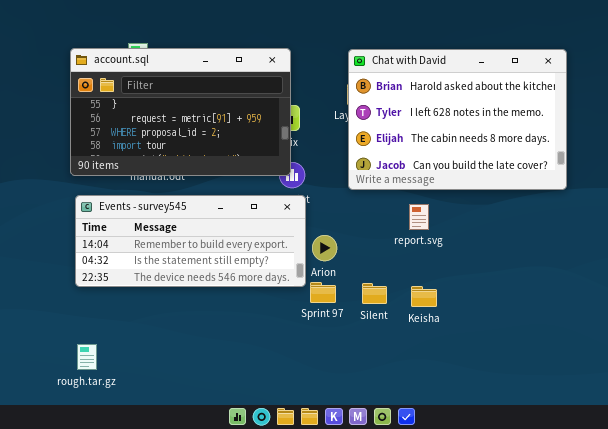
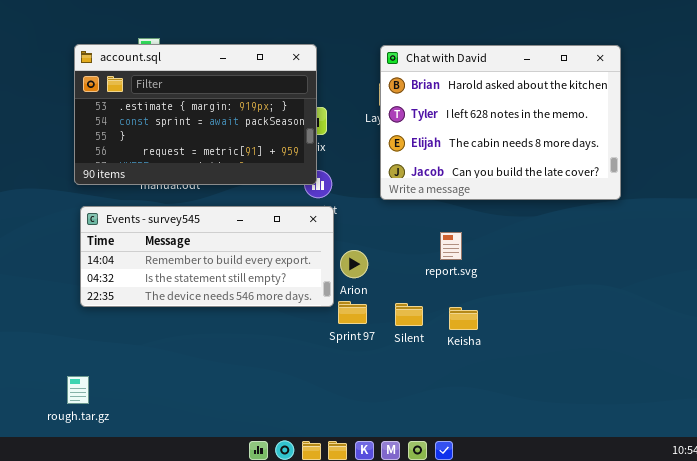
account.sql: [70,48,291,176] -> [74,44,317,185], scrolled up 2 rows
report.svg: [409,204,429,230] -> [440,232,462,260], moved
rough.tar.gz: [77,344,97,370] -> [67,376,89,404], moved

